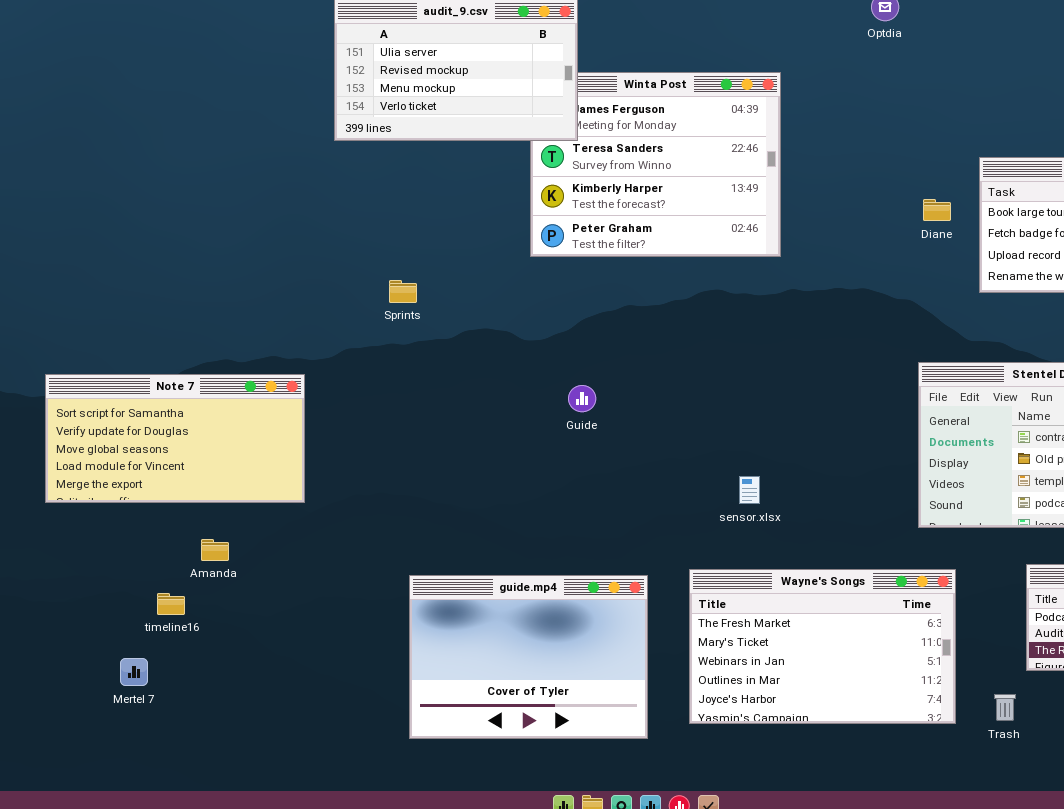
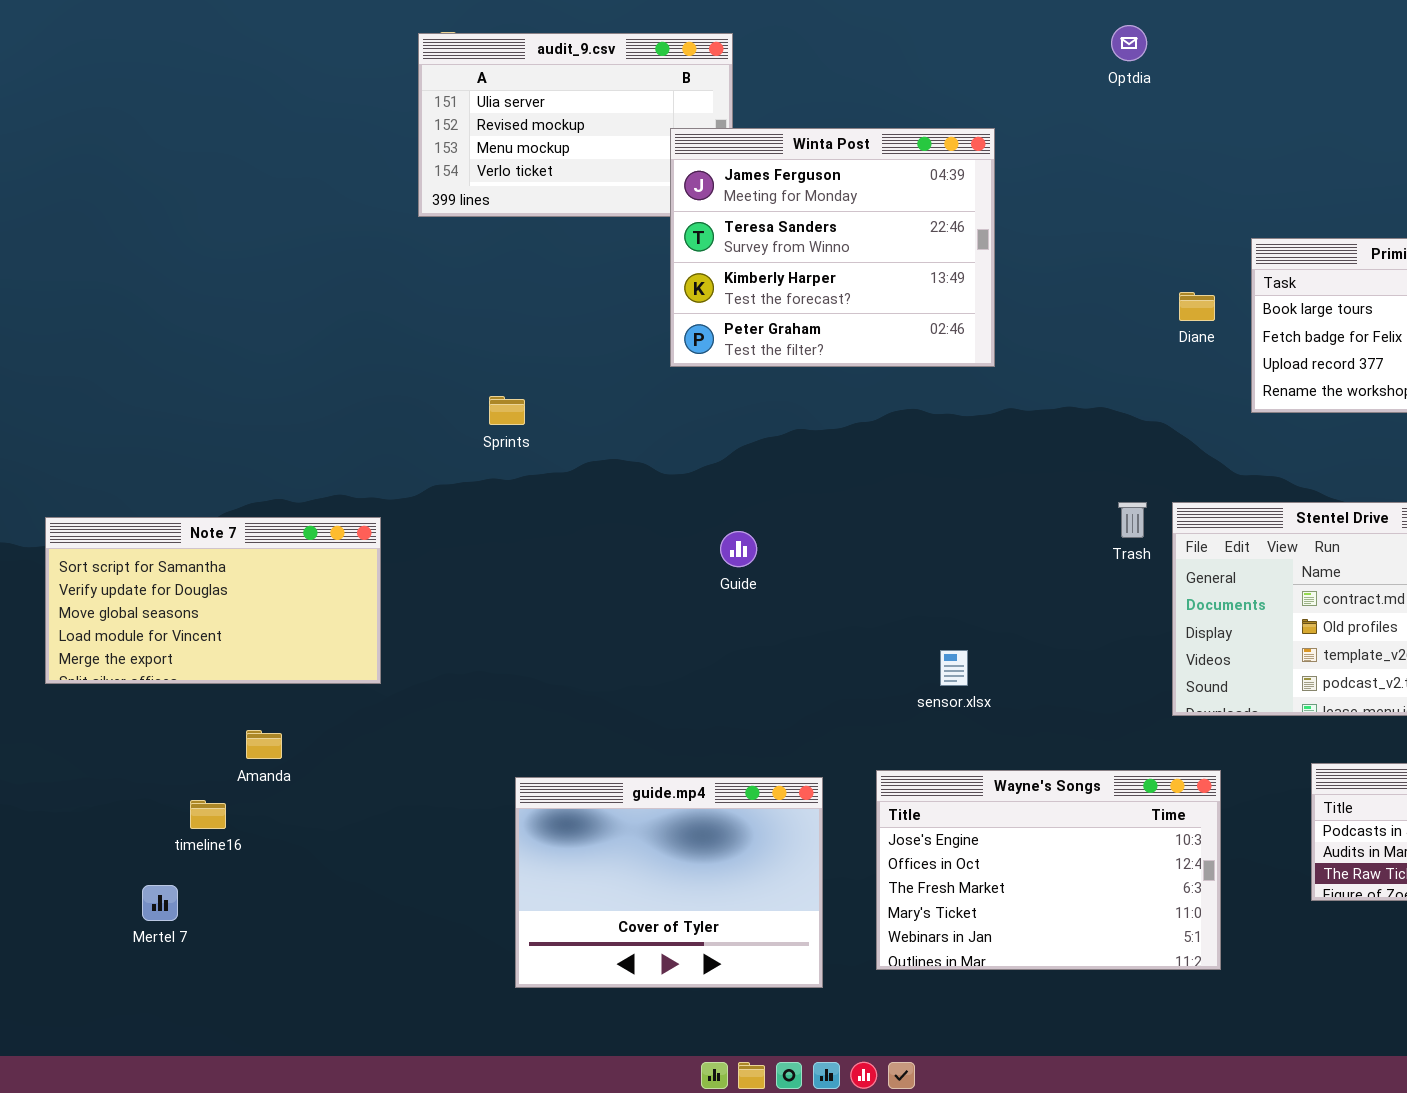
Winta Post: [530,72,781,257] -> [670,128,995,367], raised
Wayne's Songs: [689,569,956,724] -> [876,770,1221,970], scrolled up 2 rows
Trash: [994,694,1016,721] -> [1118,502,1147,538], moved

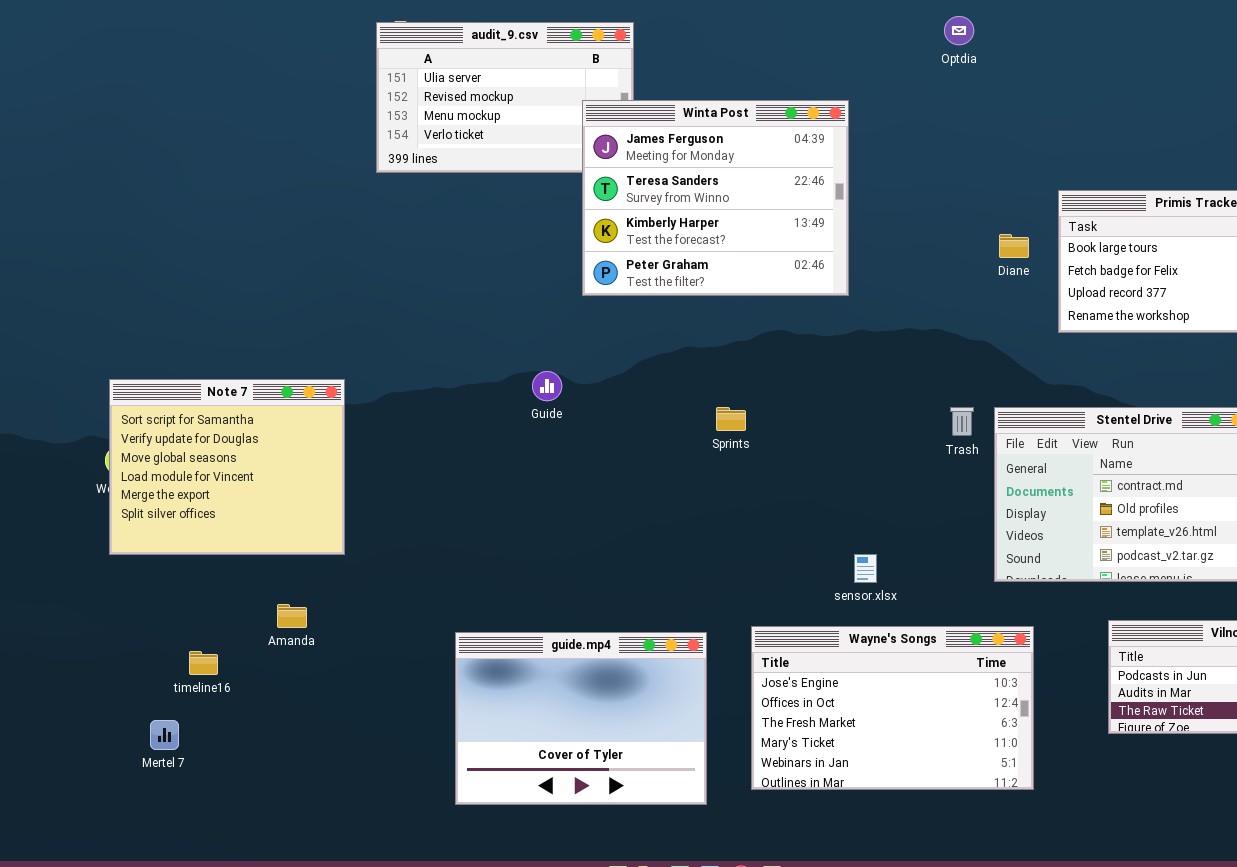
Sprints: [489,396,525,425] -> [716,407,746,431], moved
Note 7: [45,517,381,684] -> [109,379,345,555], resized
Guide: [720,531,757,567] -> [532,371,562,401], moved
sensor.xlsx: [940,650,968,686] -> [854,554,877,583], moved
Amanda: [246,730,282,759] -> [277,604,307,628], moved

